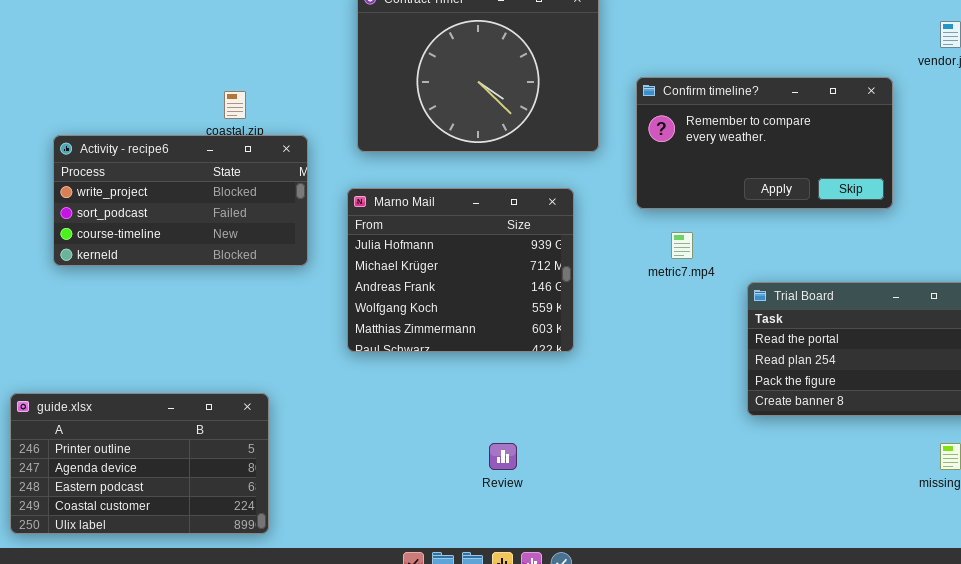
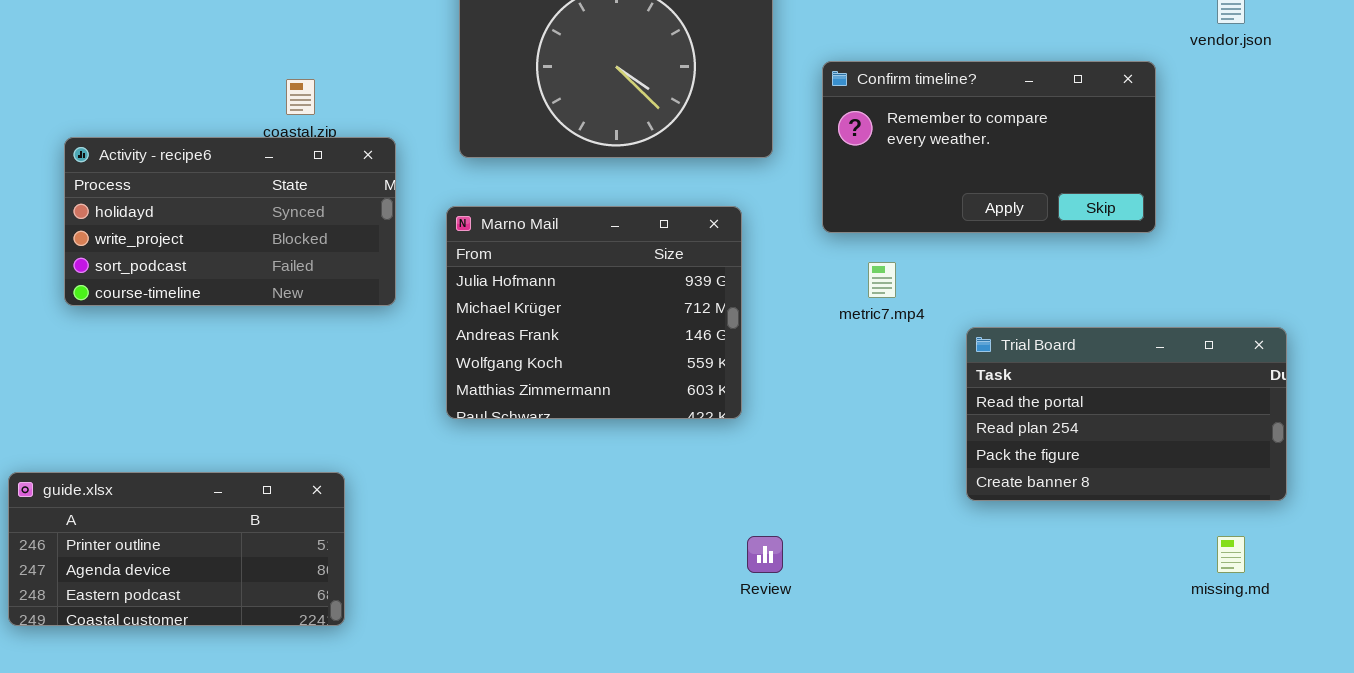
Activity - recipe6: [53,135,308,266] -> [64,137,396,306], scrolled up 1 row
guide.xlsx: [10,393,269,534] -> [8,472,345,626], resized
Review: [489,443,517,470] -> [747,536,783,573], moved

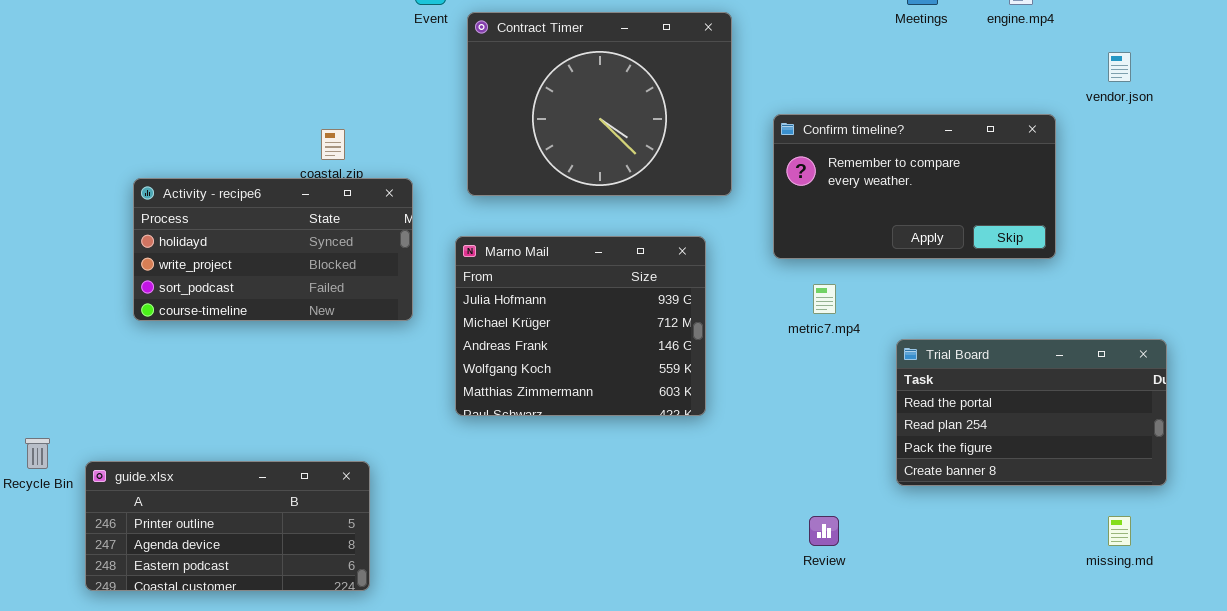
Review: [747,536,783,573] -> [809,516,839,546], moved

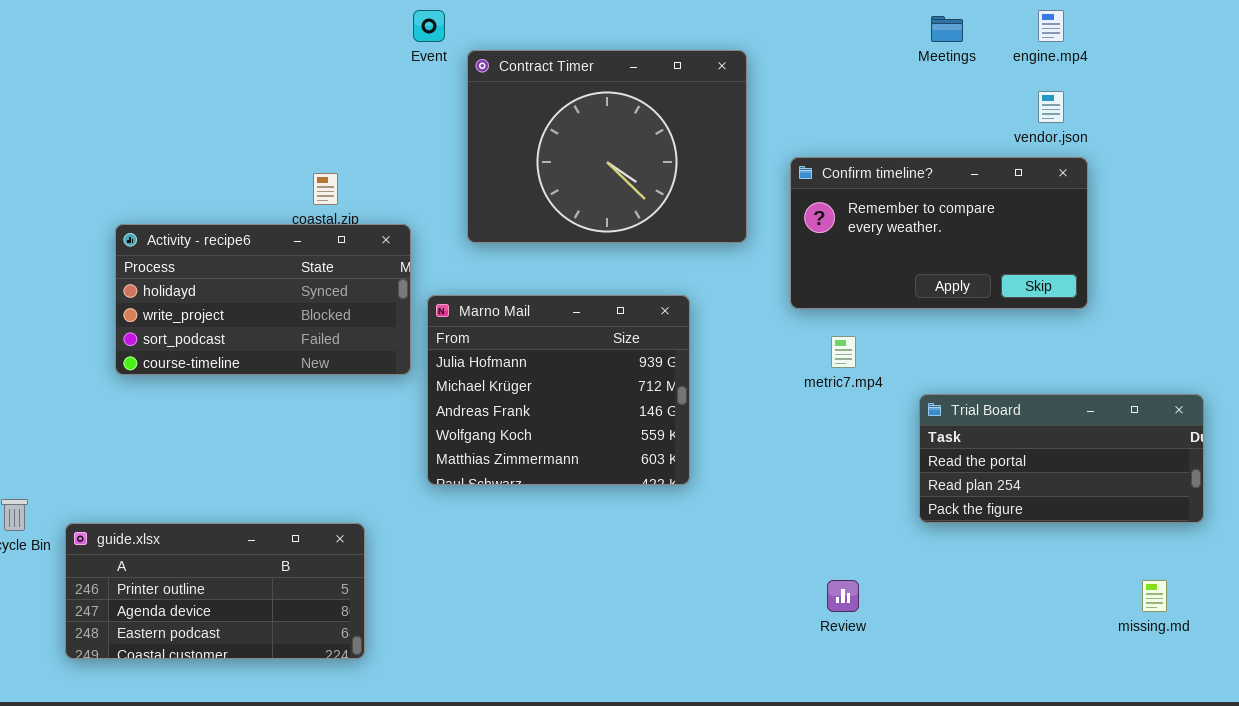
vendor.json: [1108,52,1131,82] -> [1038,91,1064,123], moved
Marno Mail: [455,236,706,416] -> [427,295,690,485], moved
Trial Board: [896,339,1167,486] -> [919,394,1204,523], resized

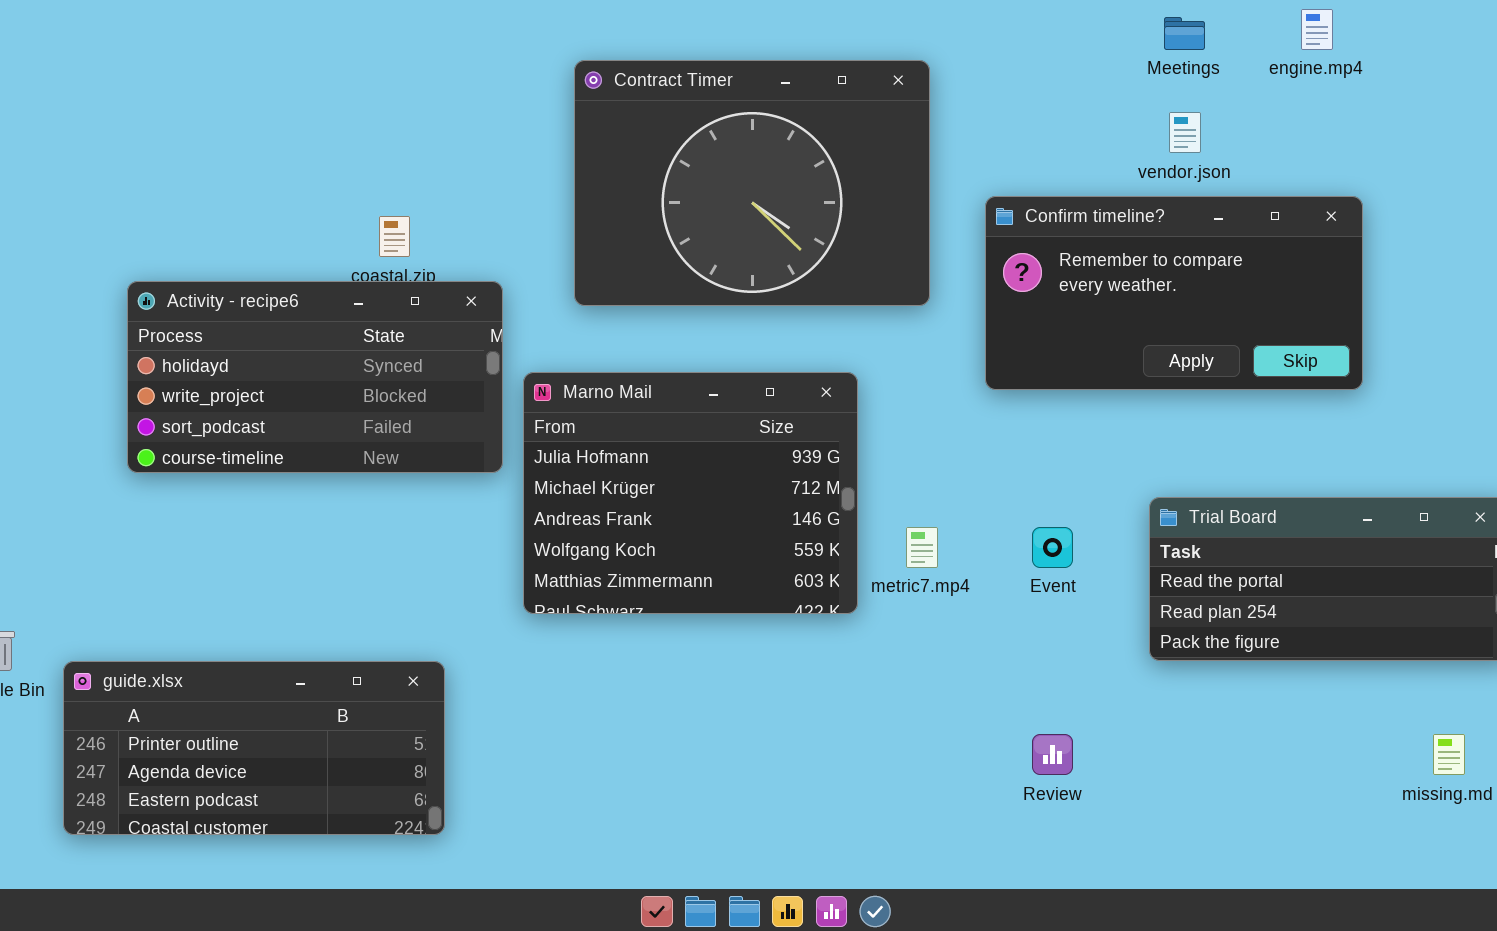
Event: [413,10,445,42] -> [1032,527,1073,568], moved
vendor.json: [1038,91,1064,123] -> [1169,112,1201,153], moved
metric7.mp4: [831,336,856,368] -> [906,527,938,568], moved

